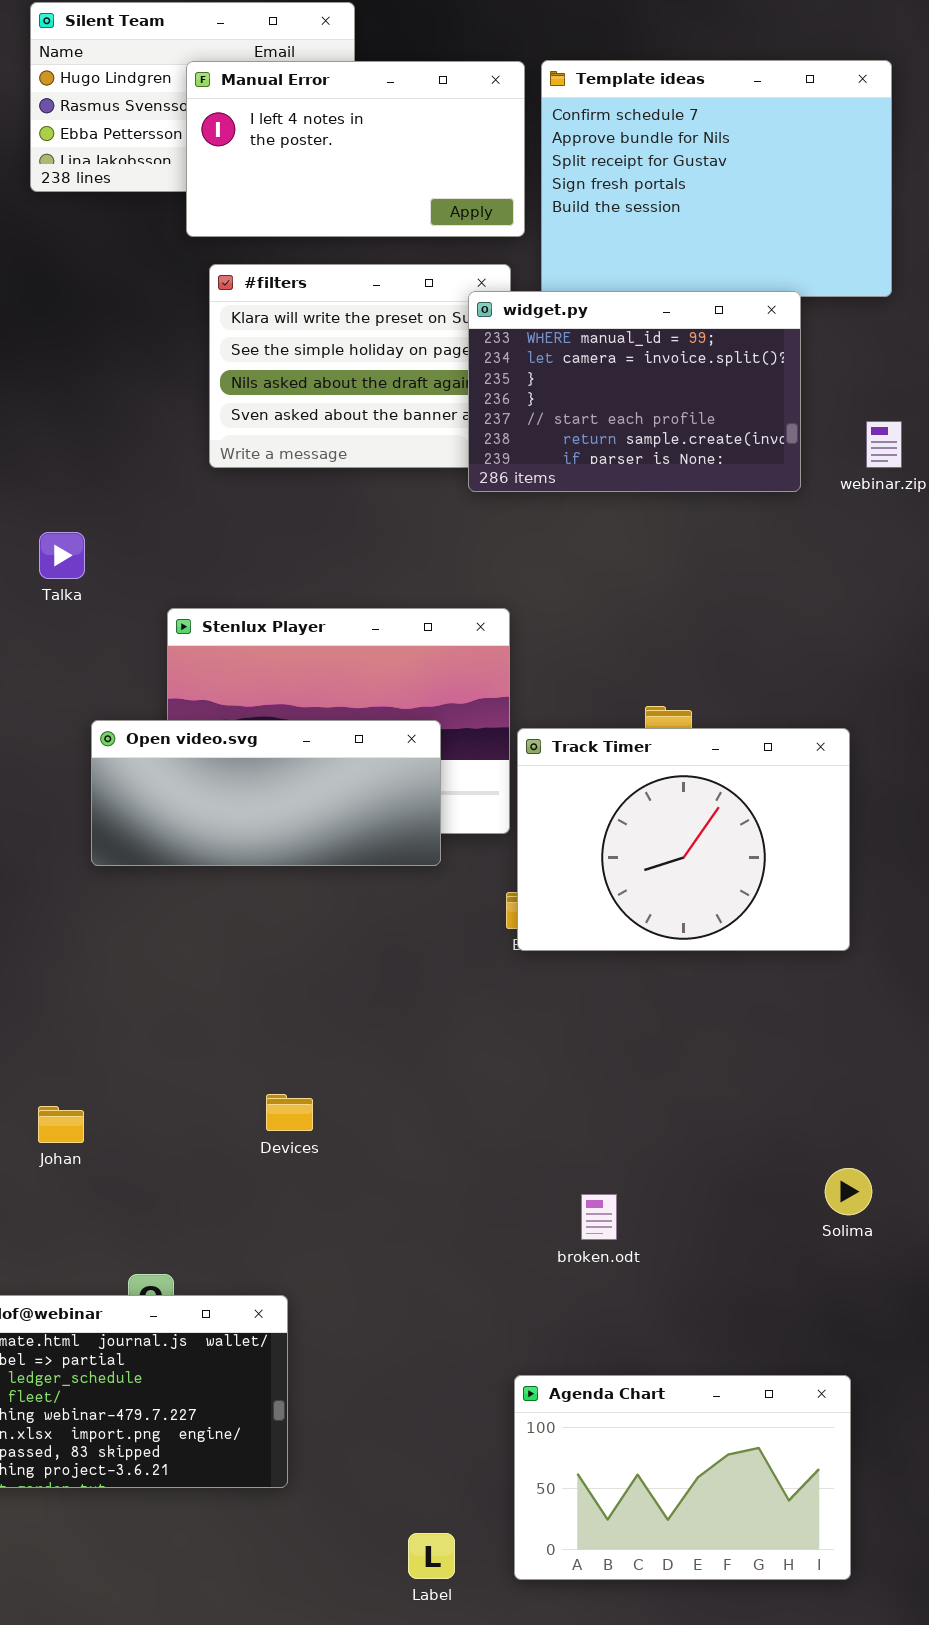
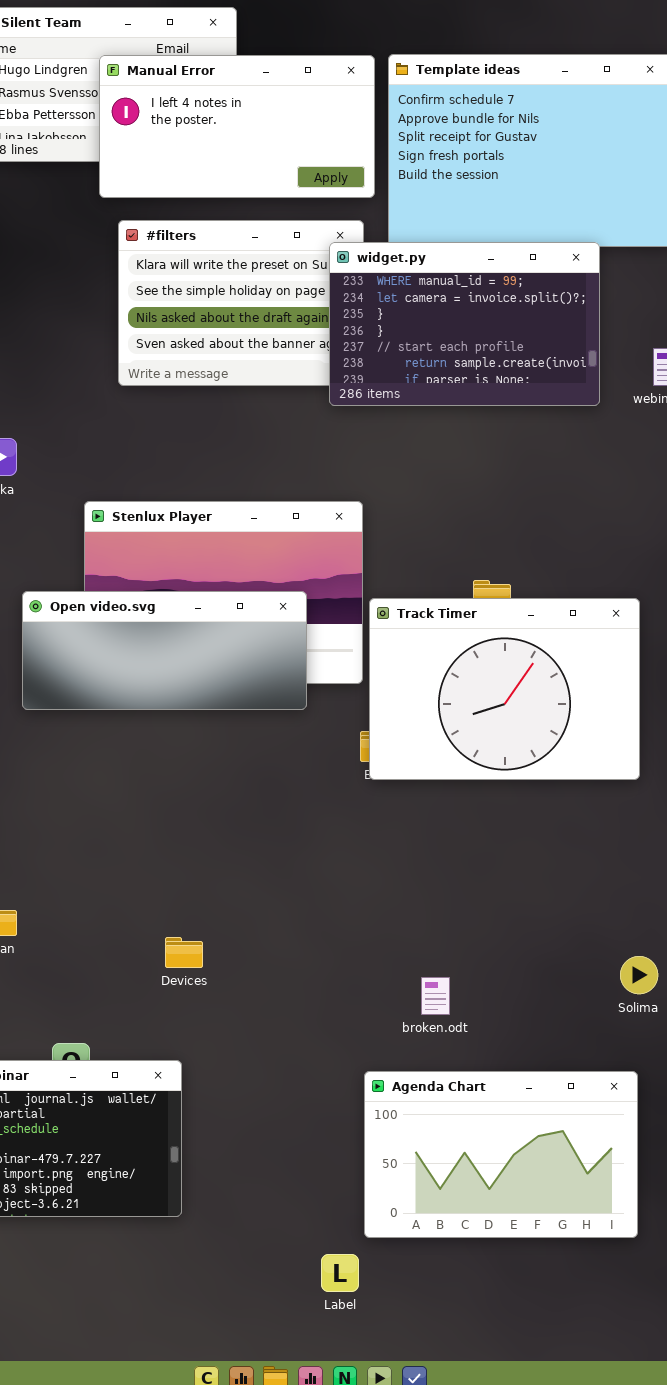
Devices: [266,1094,313,1131] -> [165,937,203,968], moved
Agenda Chart: [514,1375,851,1580] -> [364,1071,638,1238], moved
Label: [408,1533,455,1579] -> [321,1254,359,1292], moved

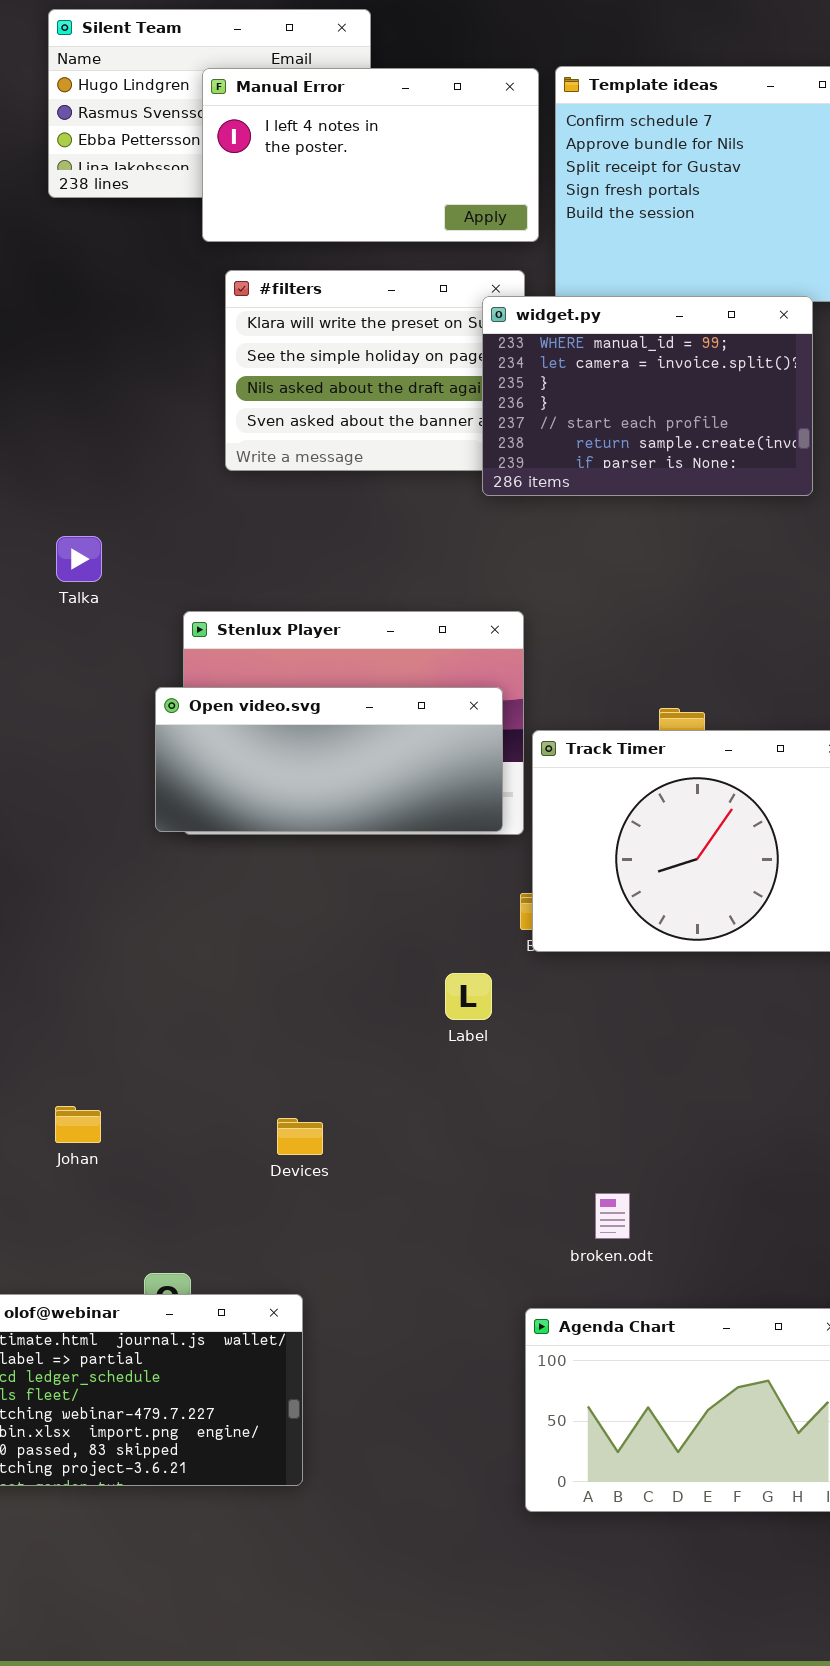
Open video.svg: [22,591,307,710] -> [155,687,503,832], moved
Devices: [165,937,203,968] -> [277,1118,323,1155], moved
Label: [321,1254,359,1292] -> [445,973,492,1020], moved

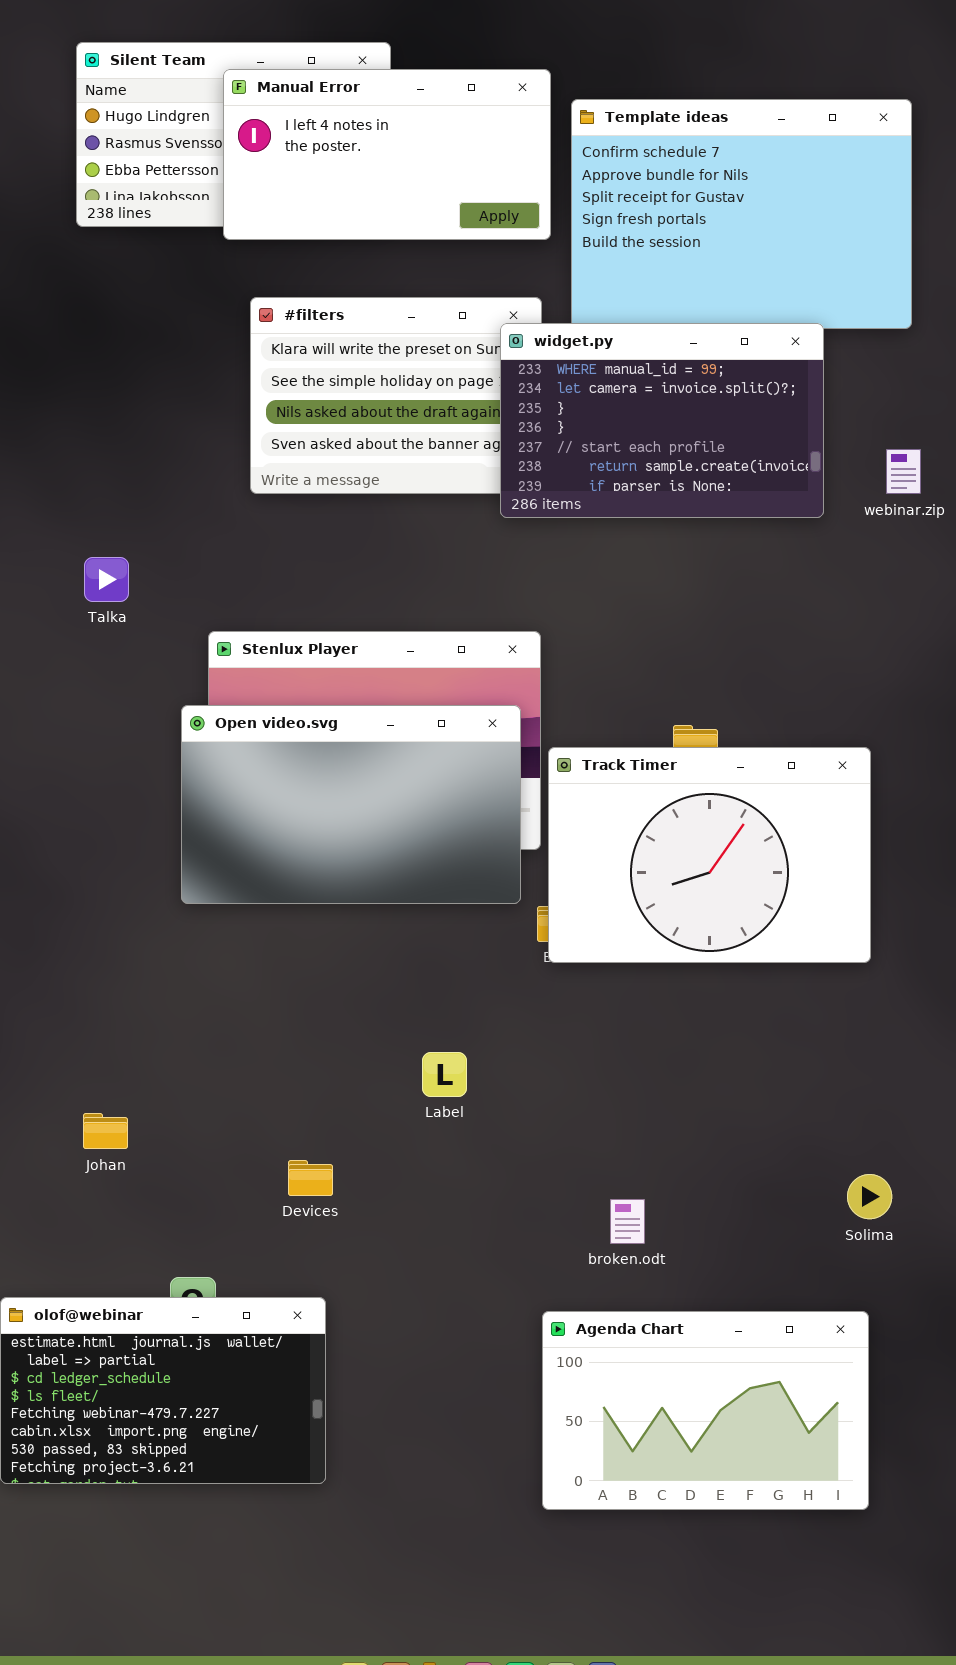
Manual Error: [202,68,539,242] -> [223,69,551,240], moved
Open video.svg: [155,687,503,832] -> [181,705,521,904], resized
Label: [445,973,492,1020] -> [422,1052,467,1097], moved
Devices: [277,1118,323,1155] -> [288,1160,333,1196], moved

